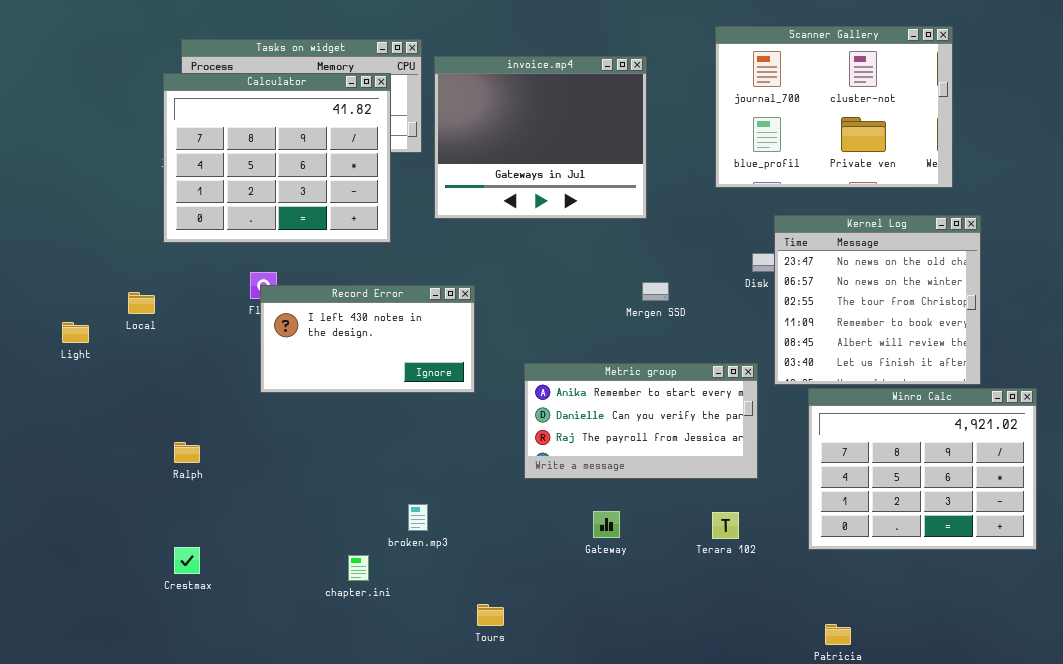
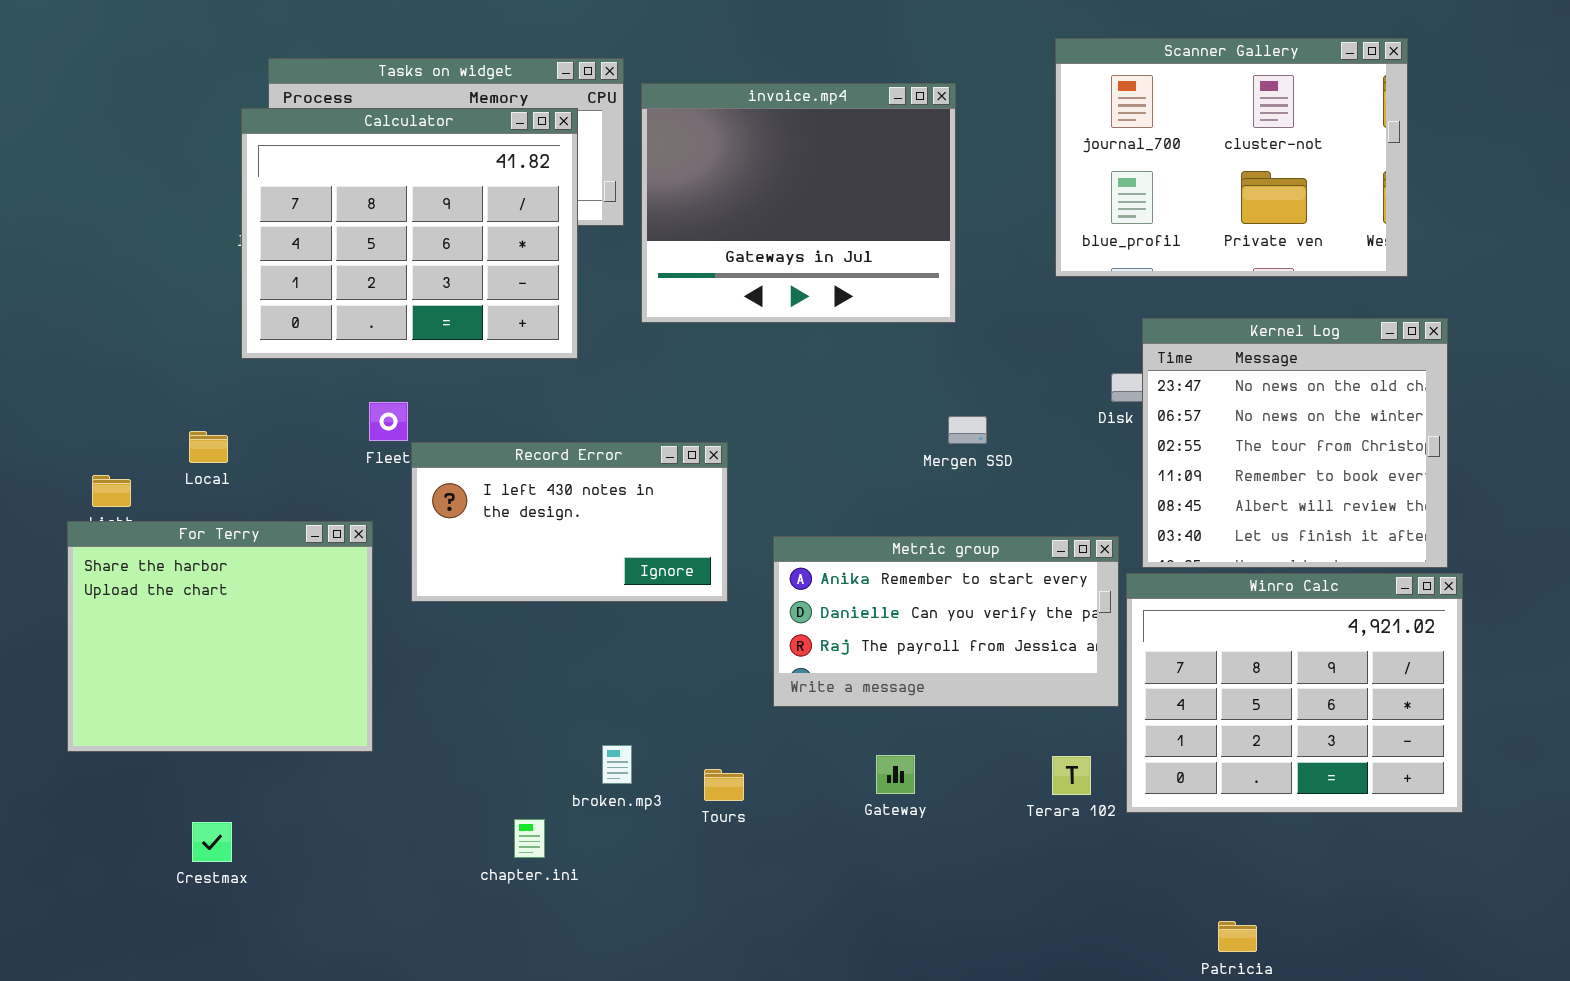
Record Error: [260,285,475,393] -> [411,442,728,602], moved
For Terry: none -> [67,521,373,752], opened
Winro Calc: [808,388,1037,550] -> [1126,573,1463,813], moved
Crestmax: [174,547,200,574] -> [192,822,232,862], moved
Tours: [477,604,504,626] -> [704,769,744,801], moved

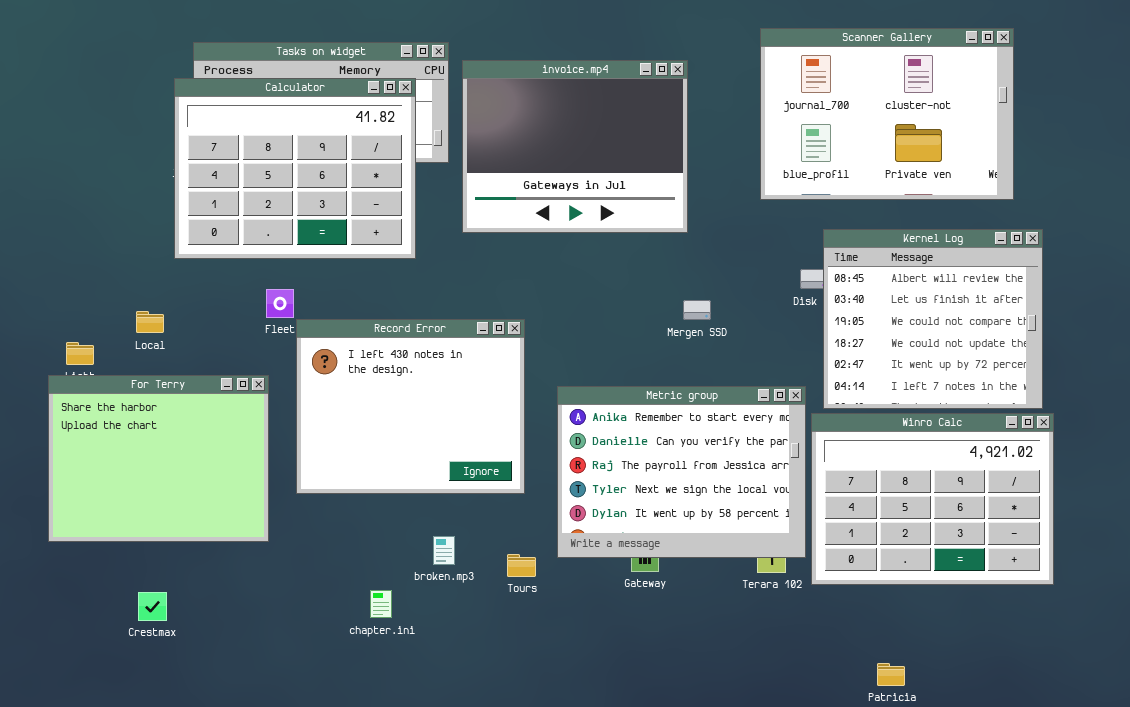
Kernel Log: [1142,318,1448,568] -> [823,229,1043,409], scrolled down 4 rows
Record Error: [411,442,728,602] -> [296,319,525,494], resized
Metric group: [773,536,1119,707] -> [557,386,806,558], resized

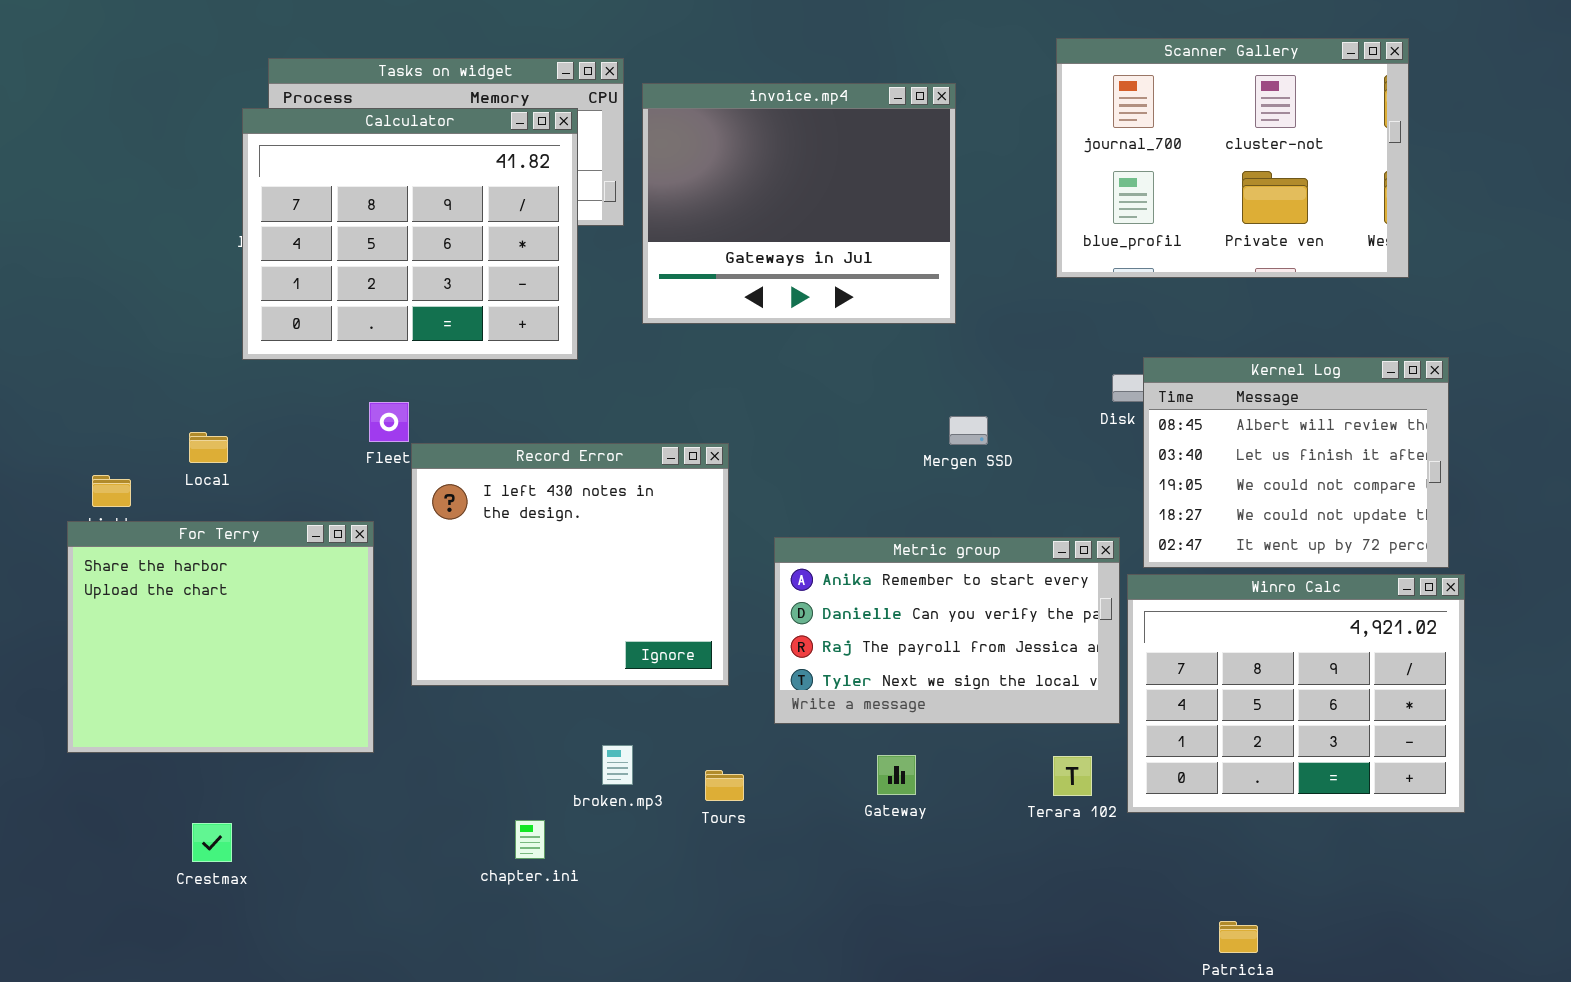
Kernel Log: [823,229,1043,409] -> [1143,357,1449,568], resized
Metric group: [557,386,806,558] -> [774,537,1120,724], resized

